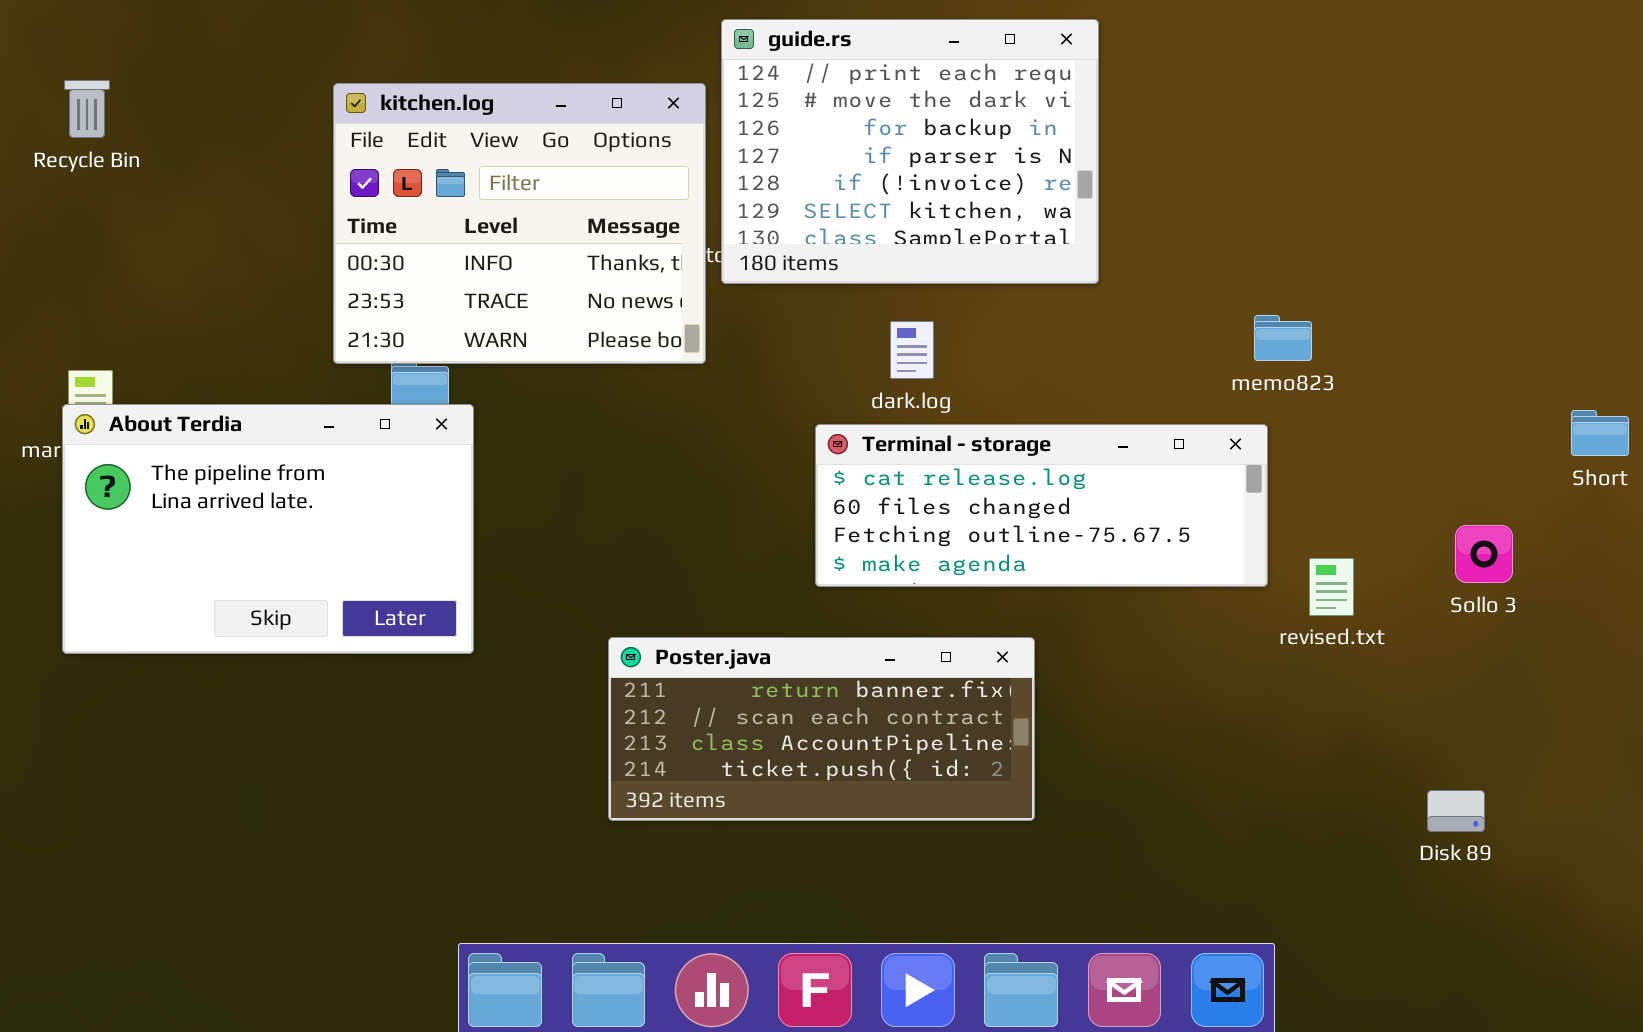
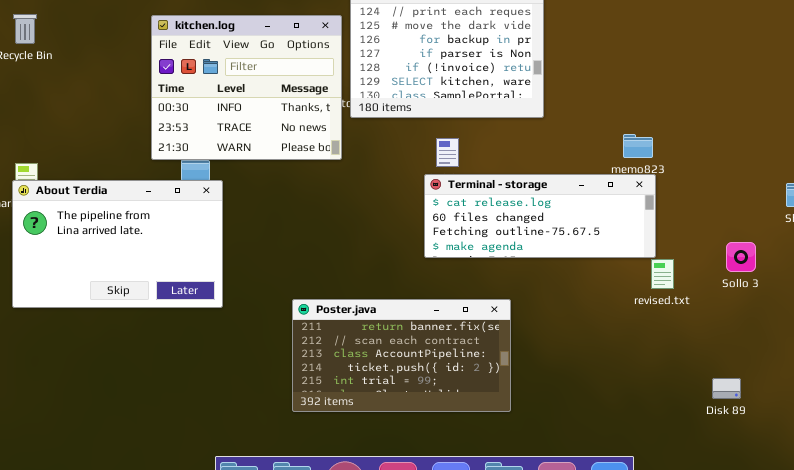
Terminal - storage: [815,424,1268,587] -> [424,174,656,258], moved
Poster.java: [608,637,1035,821] -> [292,299,511,412], resized

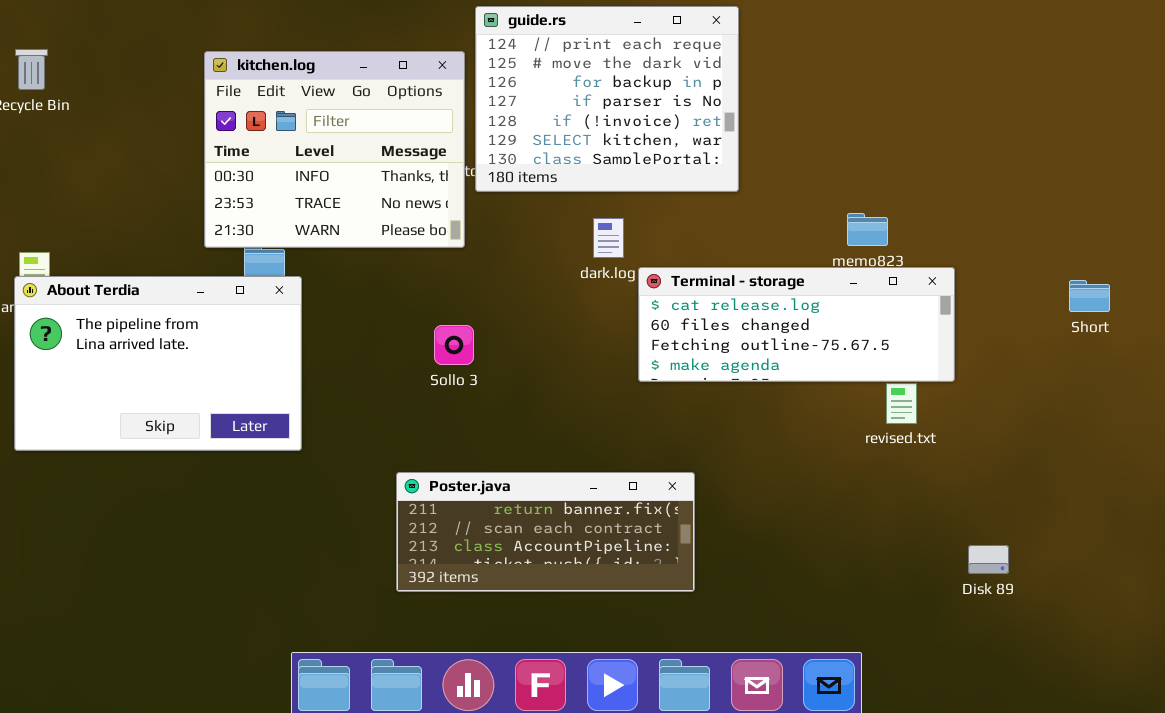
Terminal - storage: [424,174,656,258] -> [638,267,955,382], moved
Sollo 3: [726,242,756,272] -> [434,325,474,365], moved
Poster.java: [292,299,511,412] -> [396,472,695,592], resized

